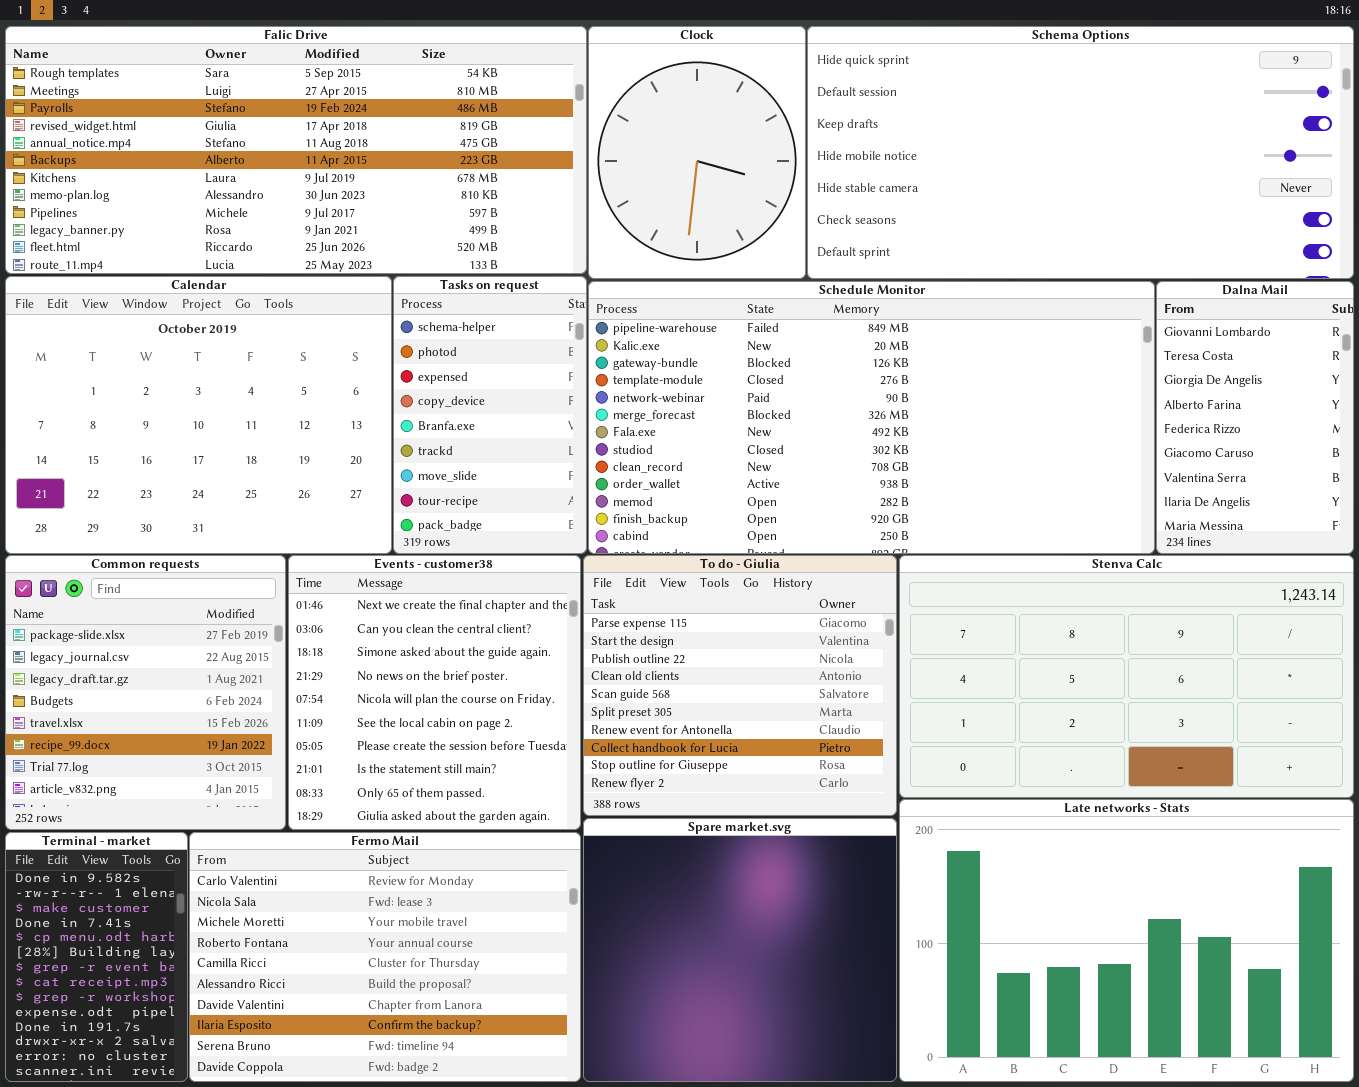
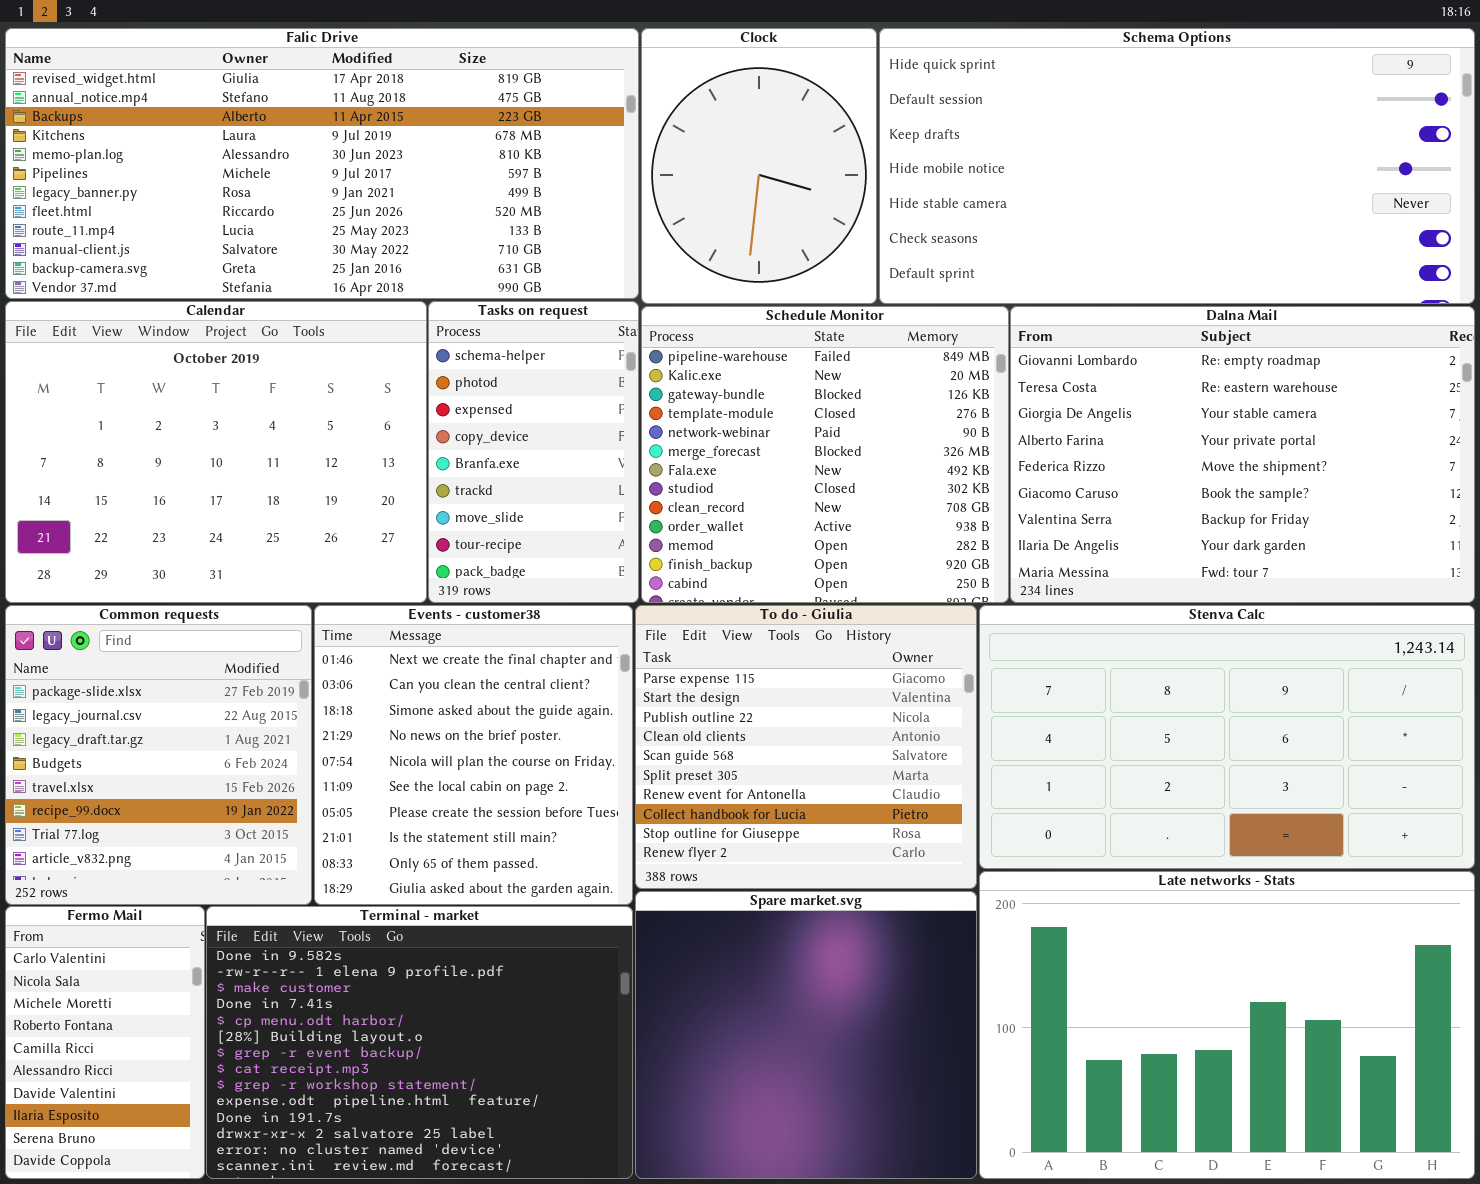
Falic Drive: [5,26,587,274] -> [5,28,639,299], scrolled down 3 rows
Schedule Monitor: [588,281,1155,554] -> [641,306,1009,603], resized
Dalna Mail: [1156,281,1354,554] -> [1010,306,1475,603], resized
Terminal - market: [5,832,188,1082] -> [206,906,633,1179], moved, resized
Fermo Mail: [189,832,581,1082] -> [5,906,205,1179], moved, resized

